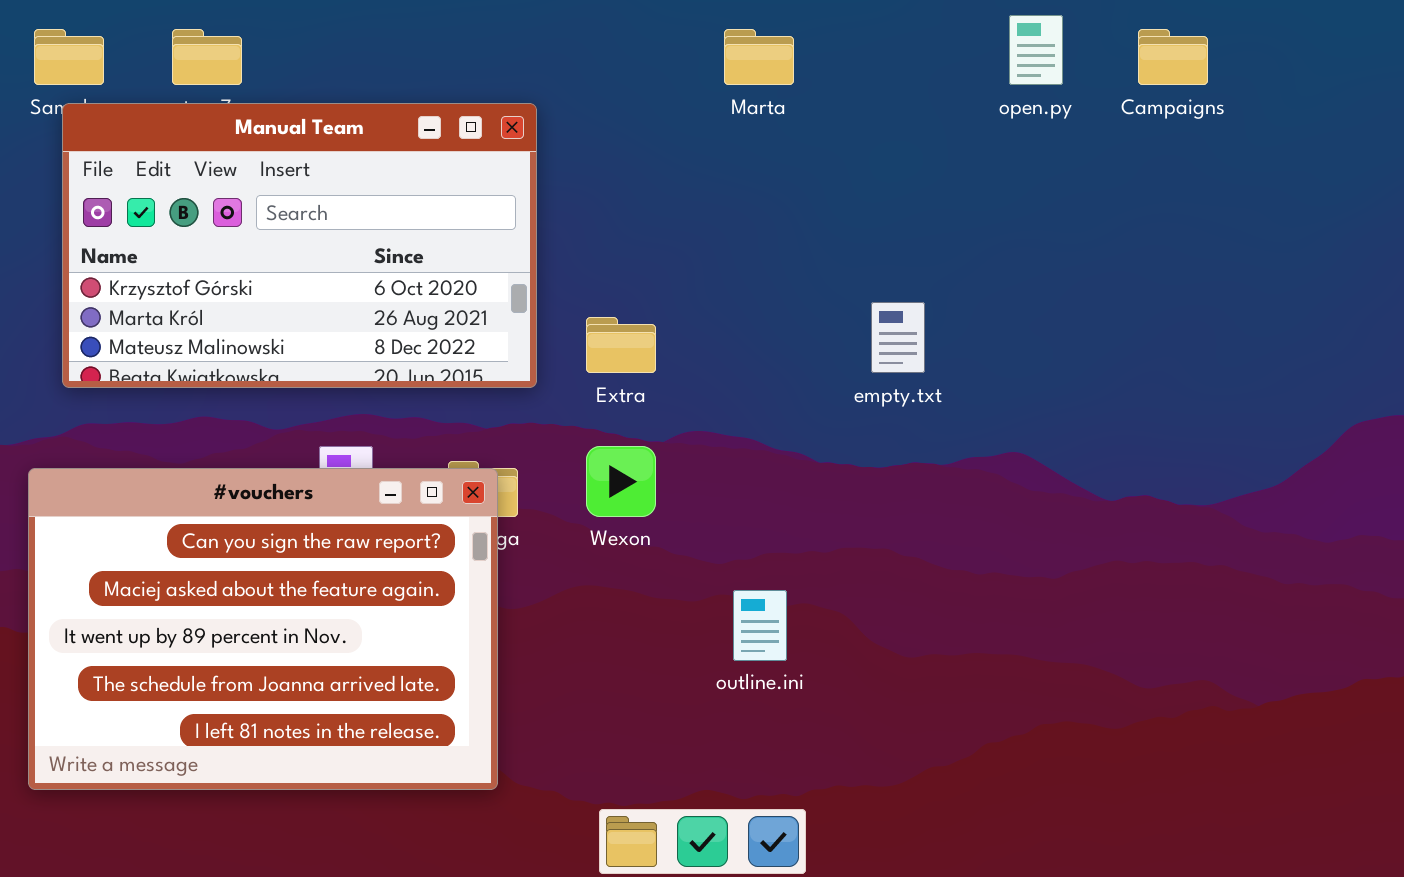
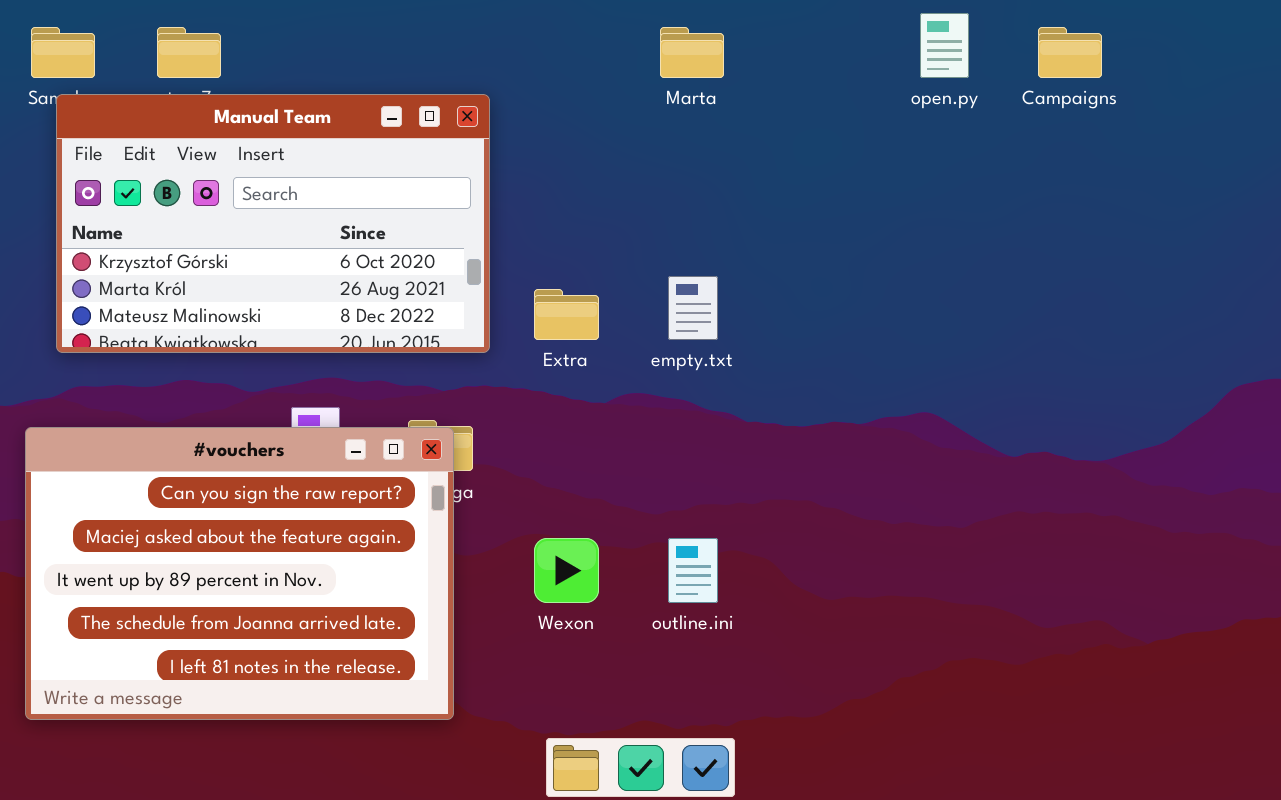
empty.txt: [871,302,925,373] -> [668,276,718,340], moved
Wexon: [586,446,656,517] -> [534,538,599,603], moved

